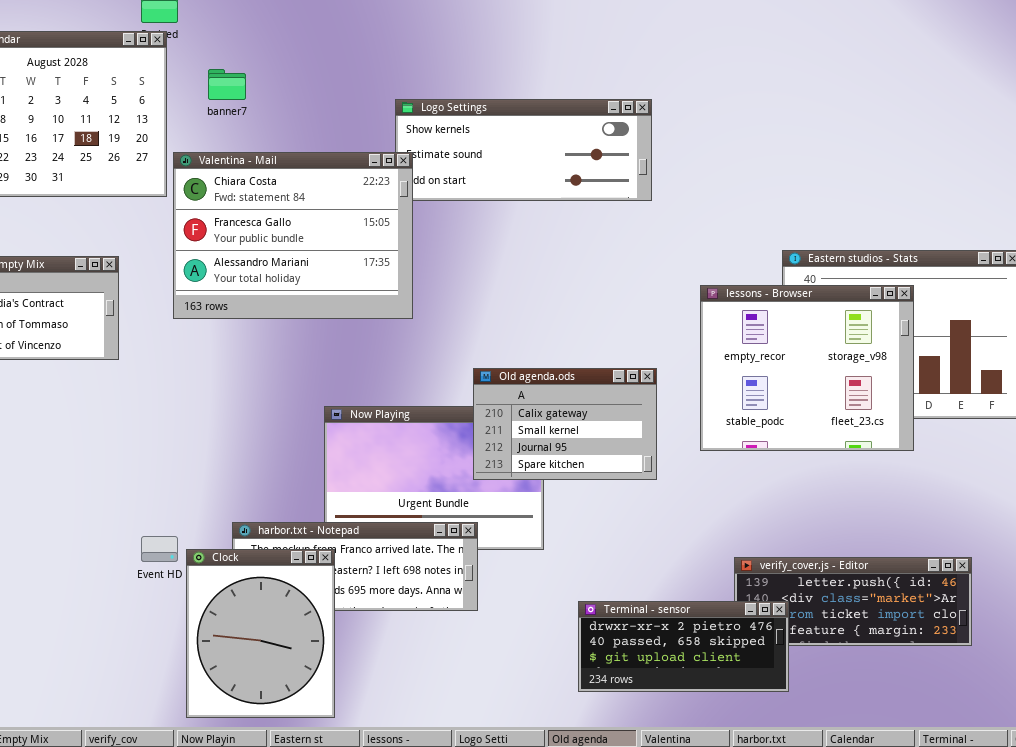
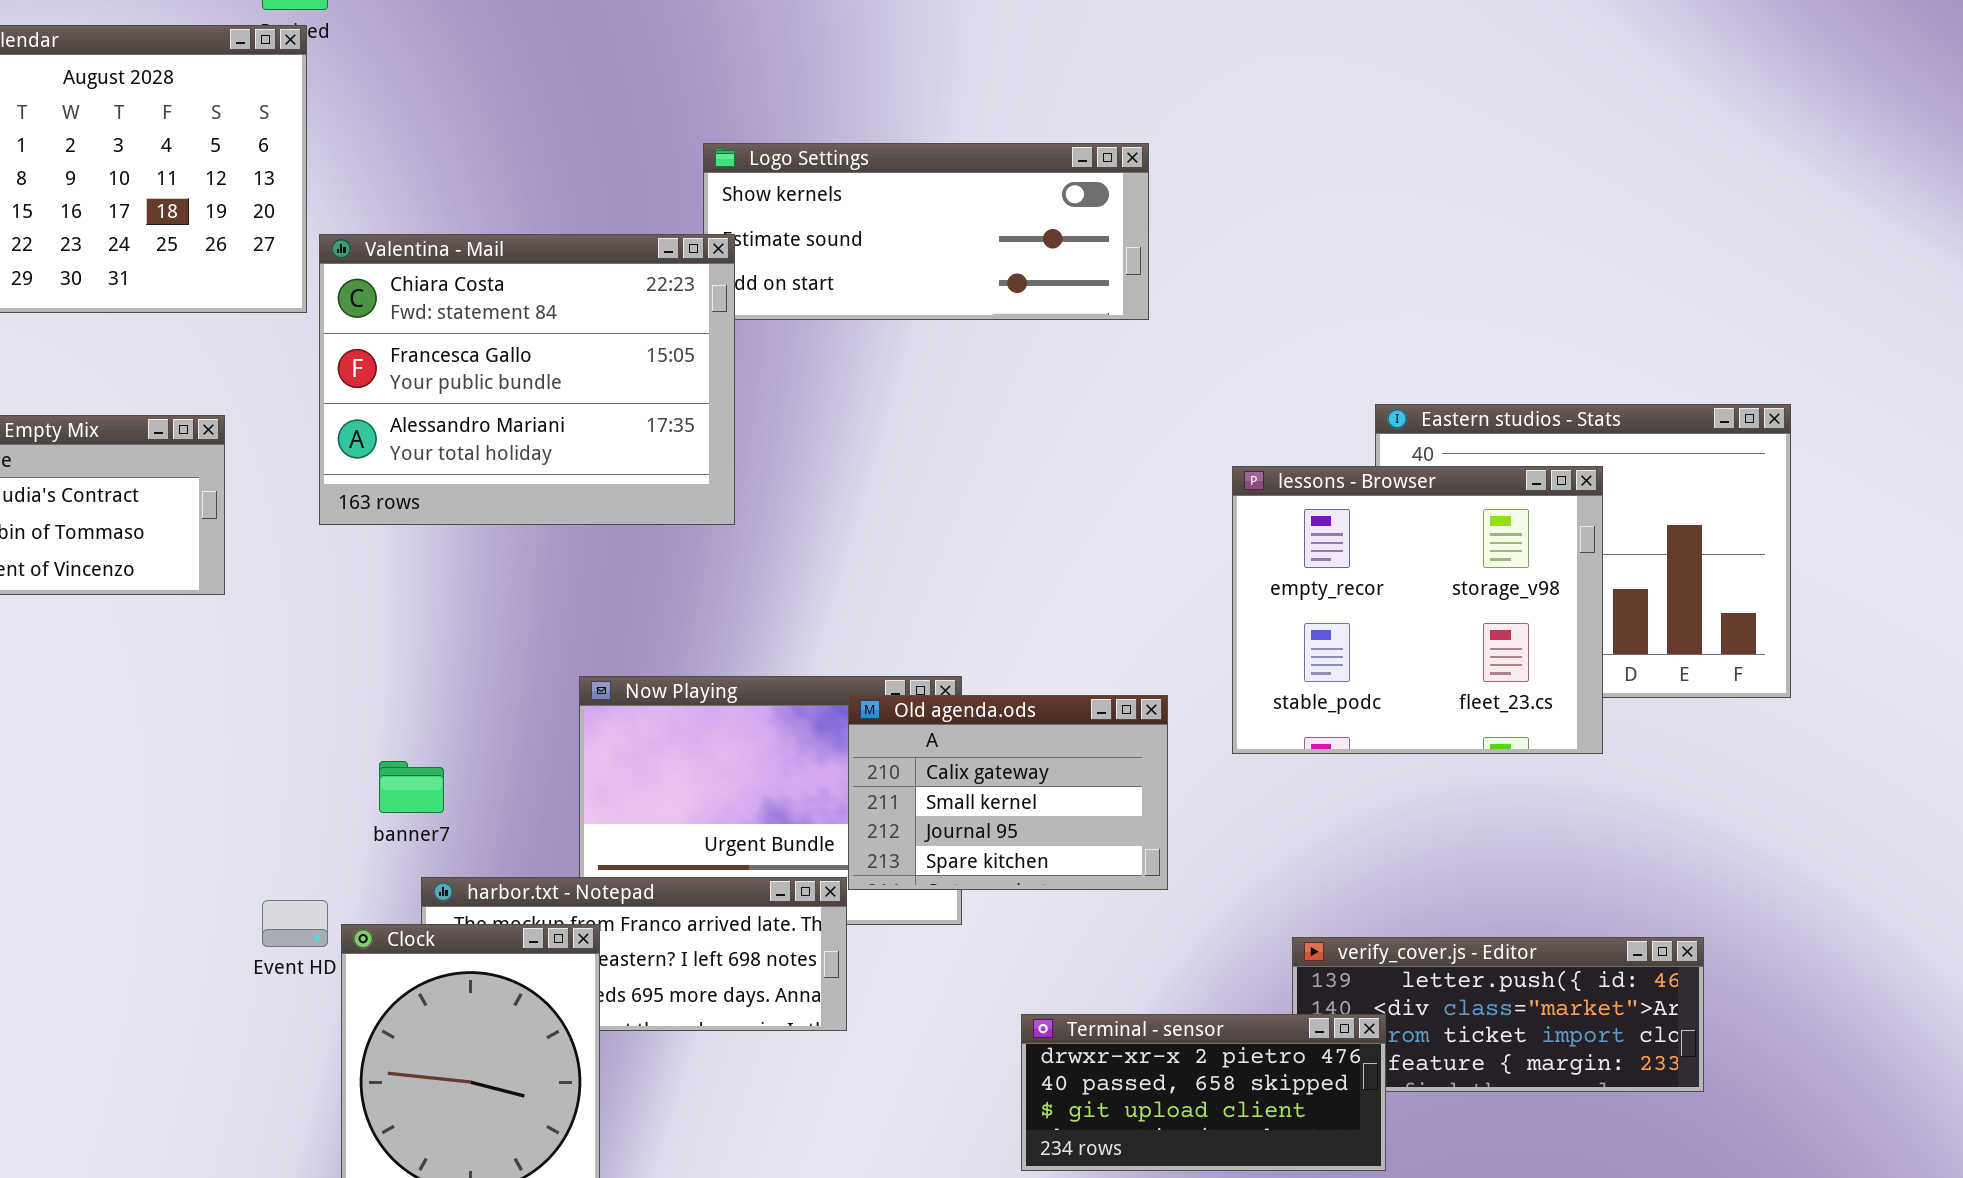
banner7: [208,69,246,100] -> [379,761,444,813], moved
Old agenda.ods: [473,368,657,480] -> [848,695,1168,890], moved

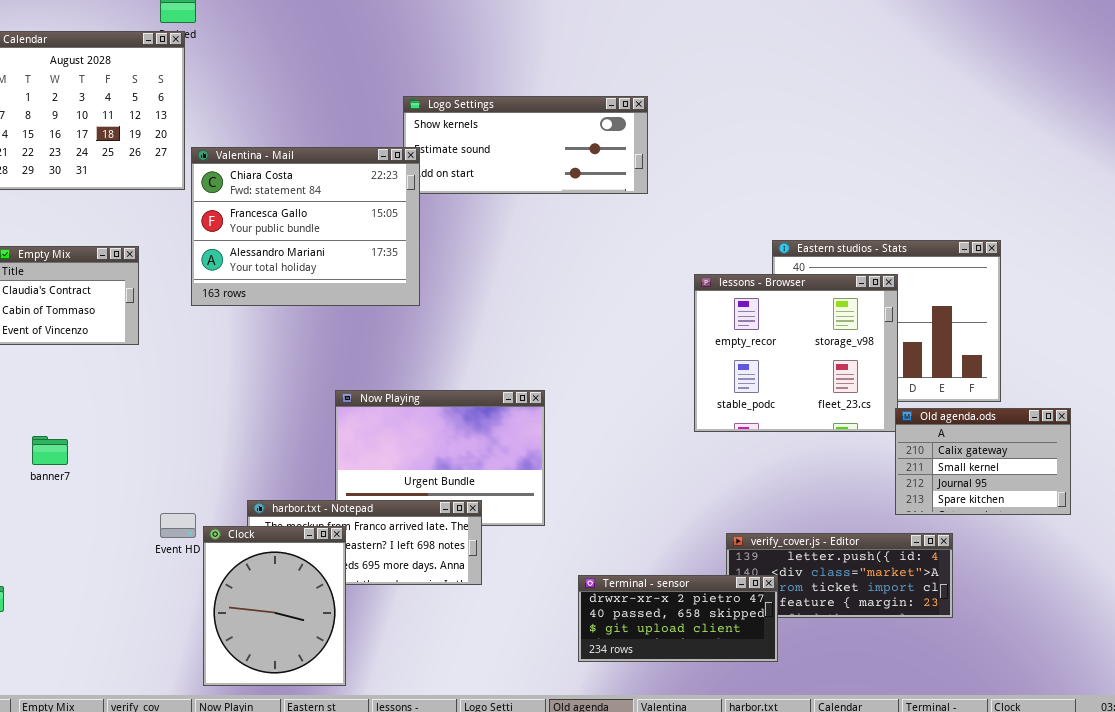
Old agenda.ods: [848,695,1168,890] -> [895,408,1071,515], moved
banner7: [379,761,444,813] -> [32,436,68,465], moved

